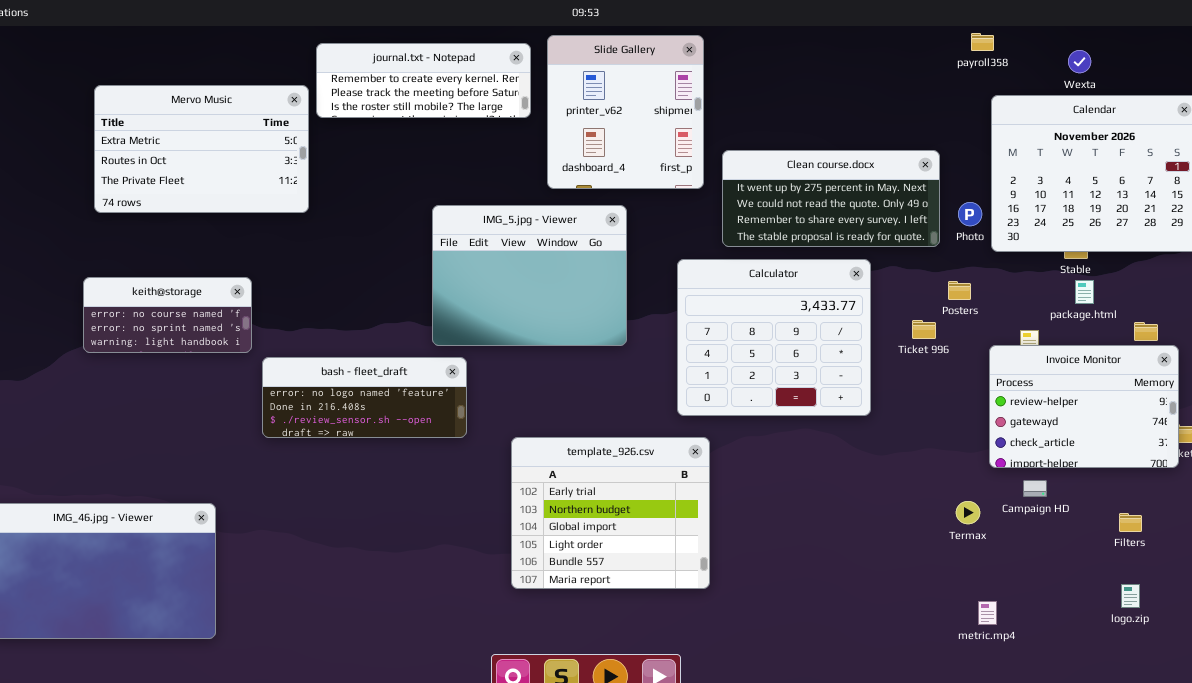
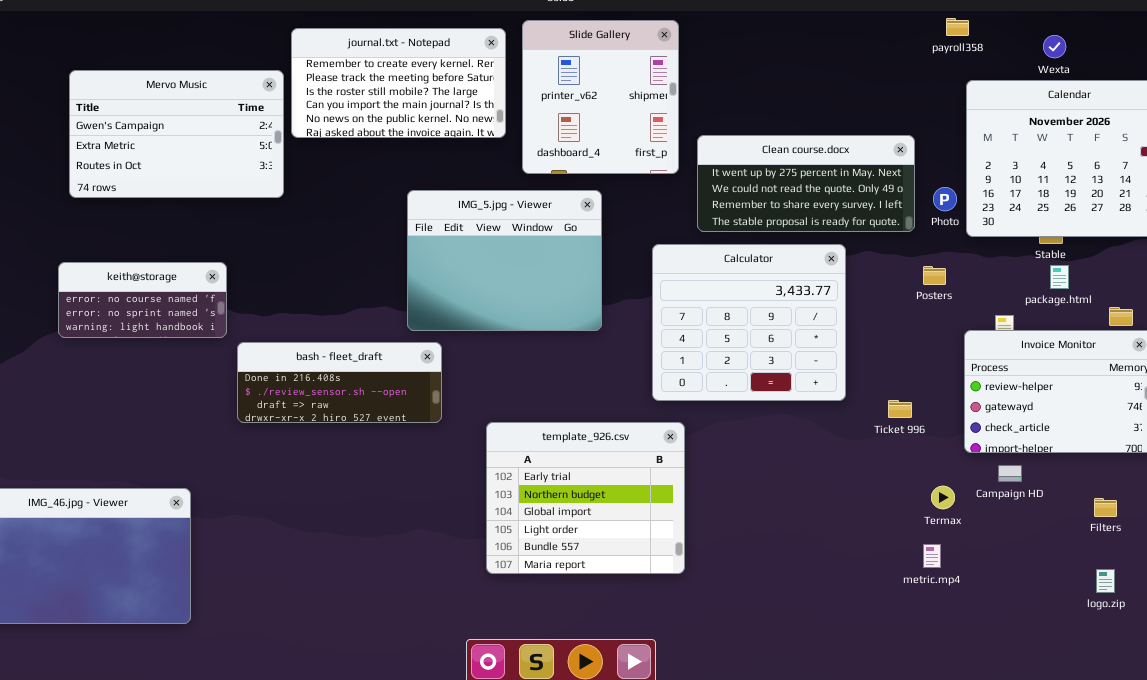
journal.txt - Notepad: [316,43,531,118] -> [291,28,506,138], resized
Mervo Music: [94,85,309,213] -> [69,70,284,198], scrolled up 1 row
Ticket 996: [912,320,936,339] -> [888,400,912,418], moved
bash - fleet_draft: [262,357,467,438] -> [237,342,442,423], scrolled down 1 row
metric.mp4: [978,601,997,625] -> [923,544,941,568], moved

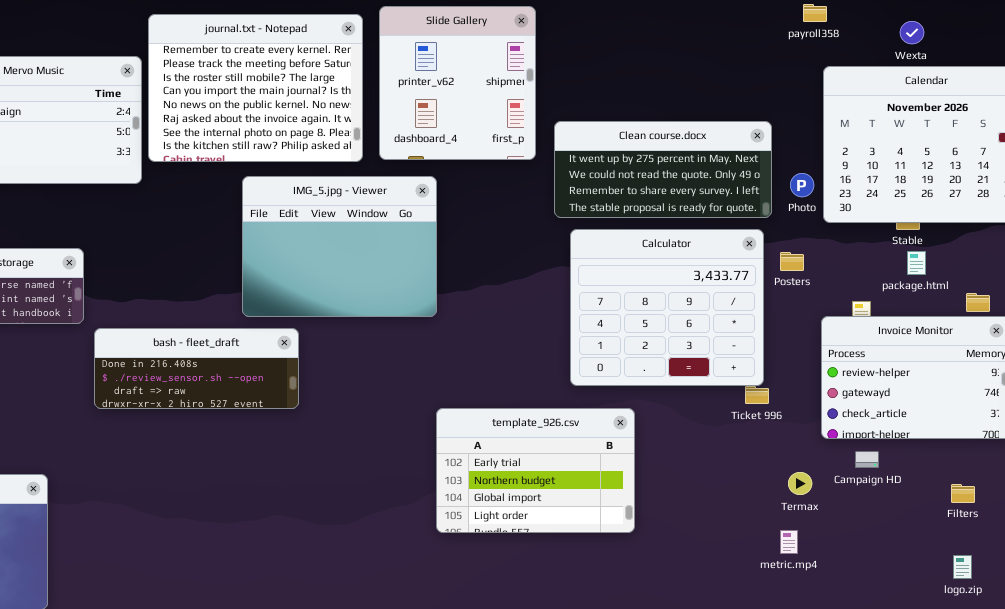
journal.txt - Notepad: [291,28,506,138] -> [148,14,363,162], resized
IMG_5.jpg - Viewer: [407,190,602,331] -> [242,176,437,317], moved
Calculator: [652,244,846,401] -> [570,229,764,386], moved
template_926.csv: [486,422,685,574] -> [436,408,635,533], moved, resized

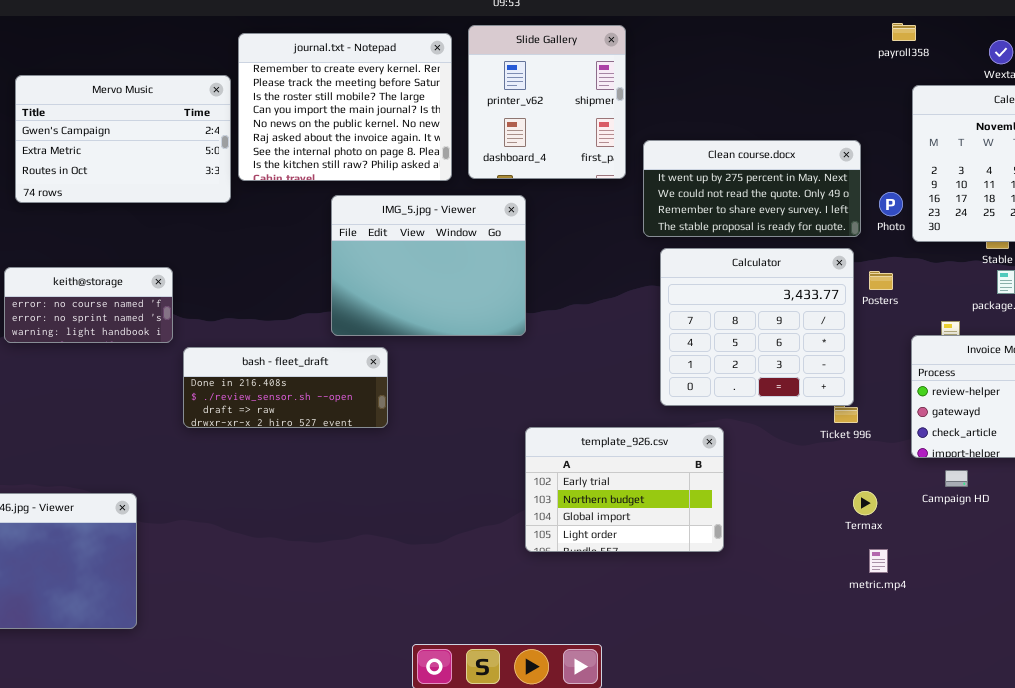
Termax: [788,472,812,495] -> [853,491,877,515], moved

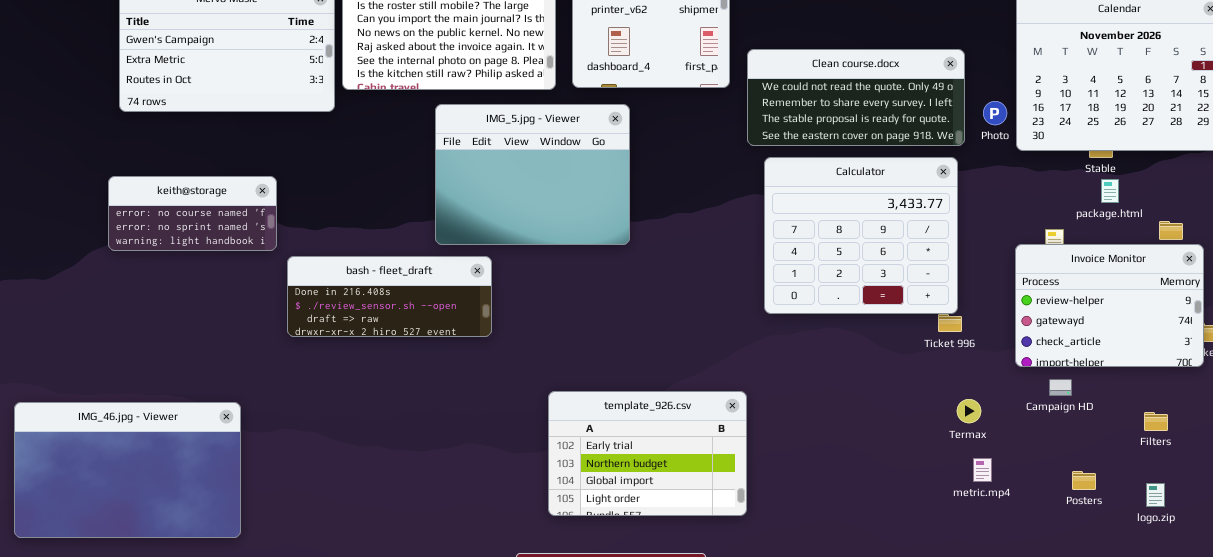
Clean course.docx: [643,140,861,237] -> [747,49,965,146], scrolled down 1 row
Posters: [869,271,893,290] -> [1072,471,1096,490], moved
template_926.csv: [525,427,724,552] -> [548,391,747,516], moved

